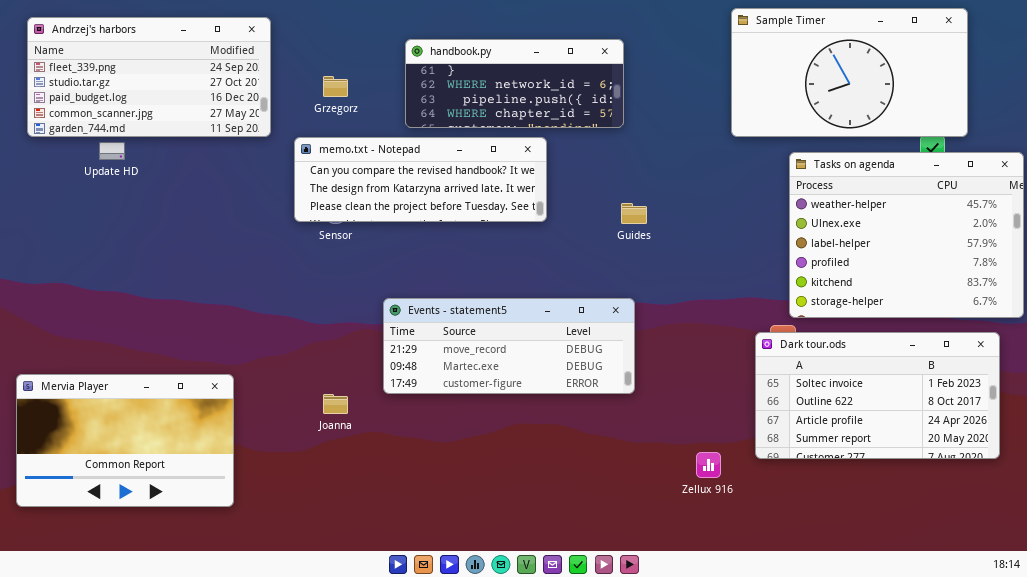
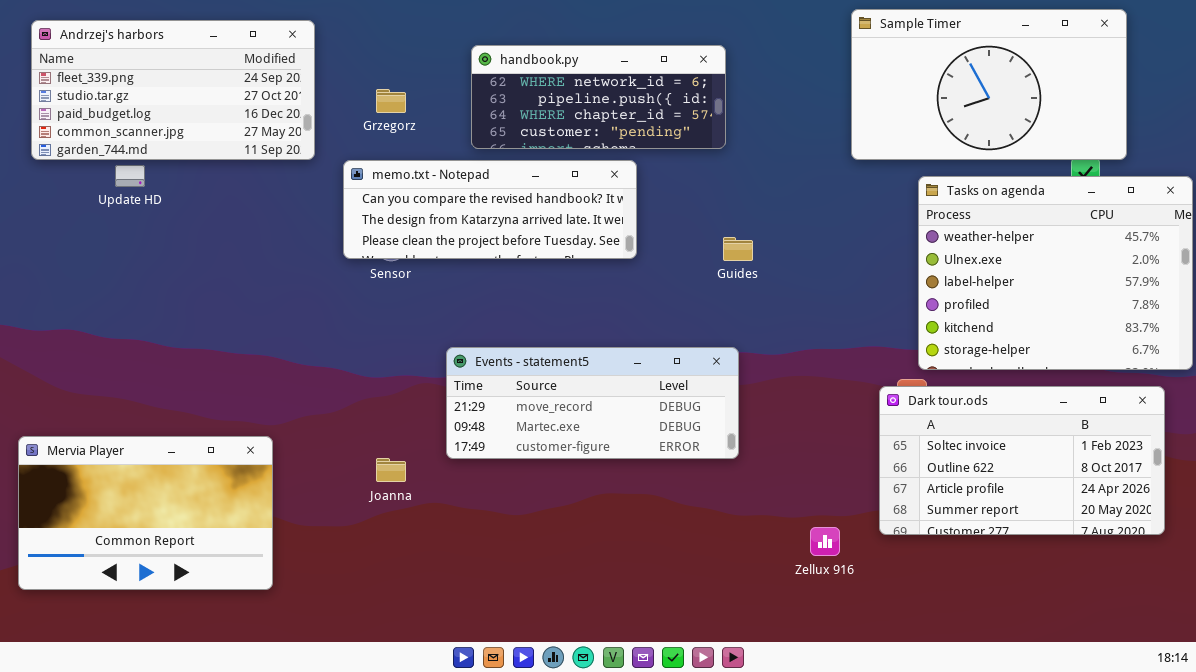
handbook.py: [405,39,624,128] -> [471,45,726,149], scrolled down 1 row

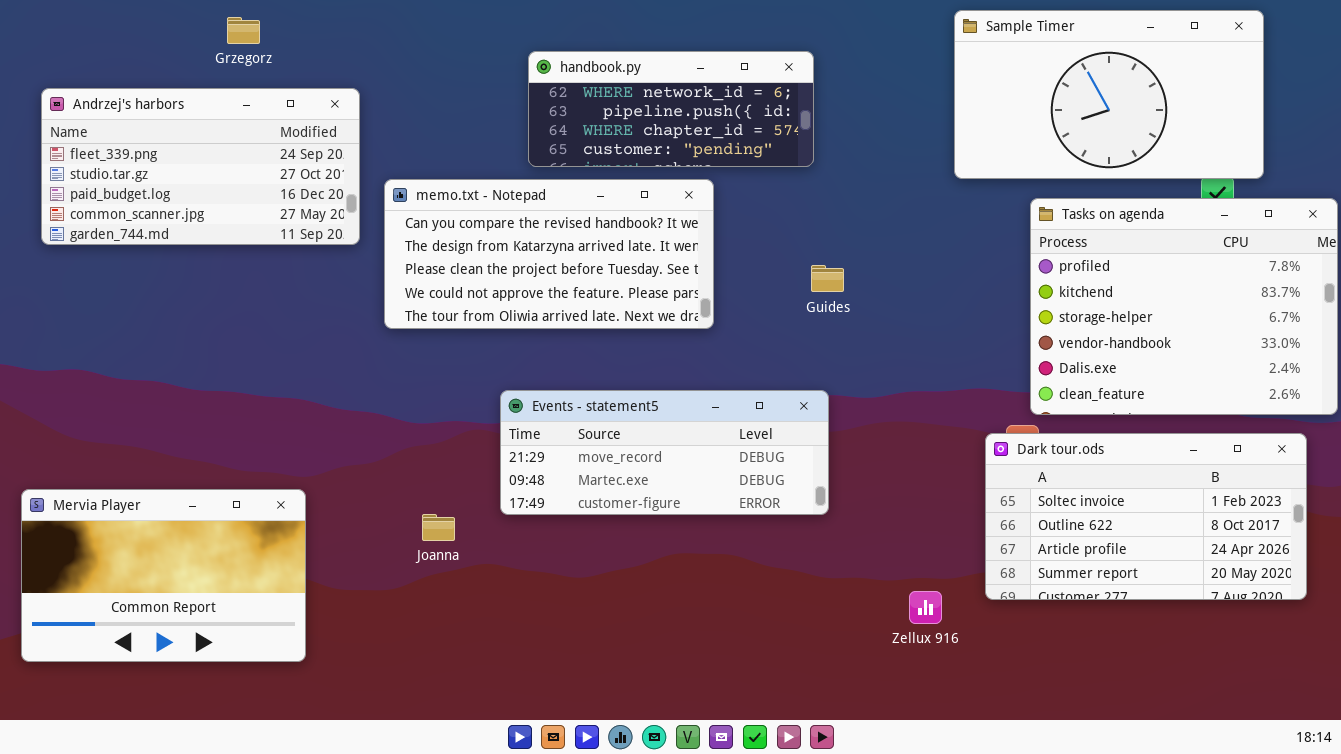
Andrzej's harbors: [31,20,315,160] -> [41,88,360,245], moved
Grzegorz: [376,89,406,113] -> [227,17,260,44], moved
memo.txt - Notepad: [343,160,637,259] -> [384,179,714,329], resized
Tasks on agenda: [918,176,1193,370] -> [1030,198,1338,415], scrolled down 3 rows

